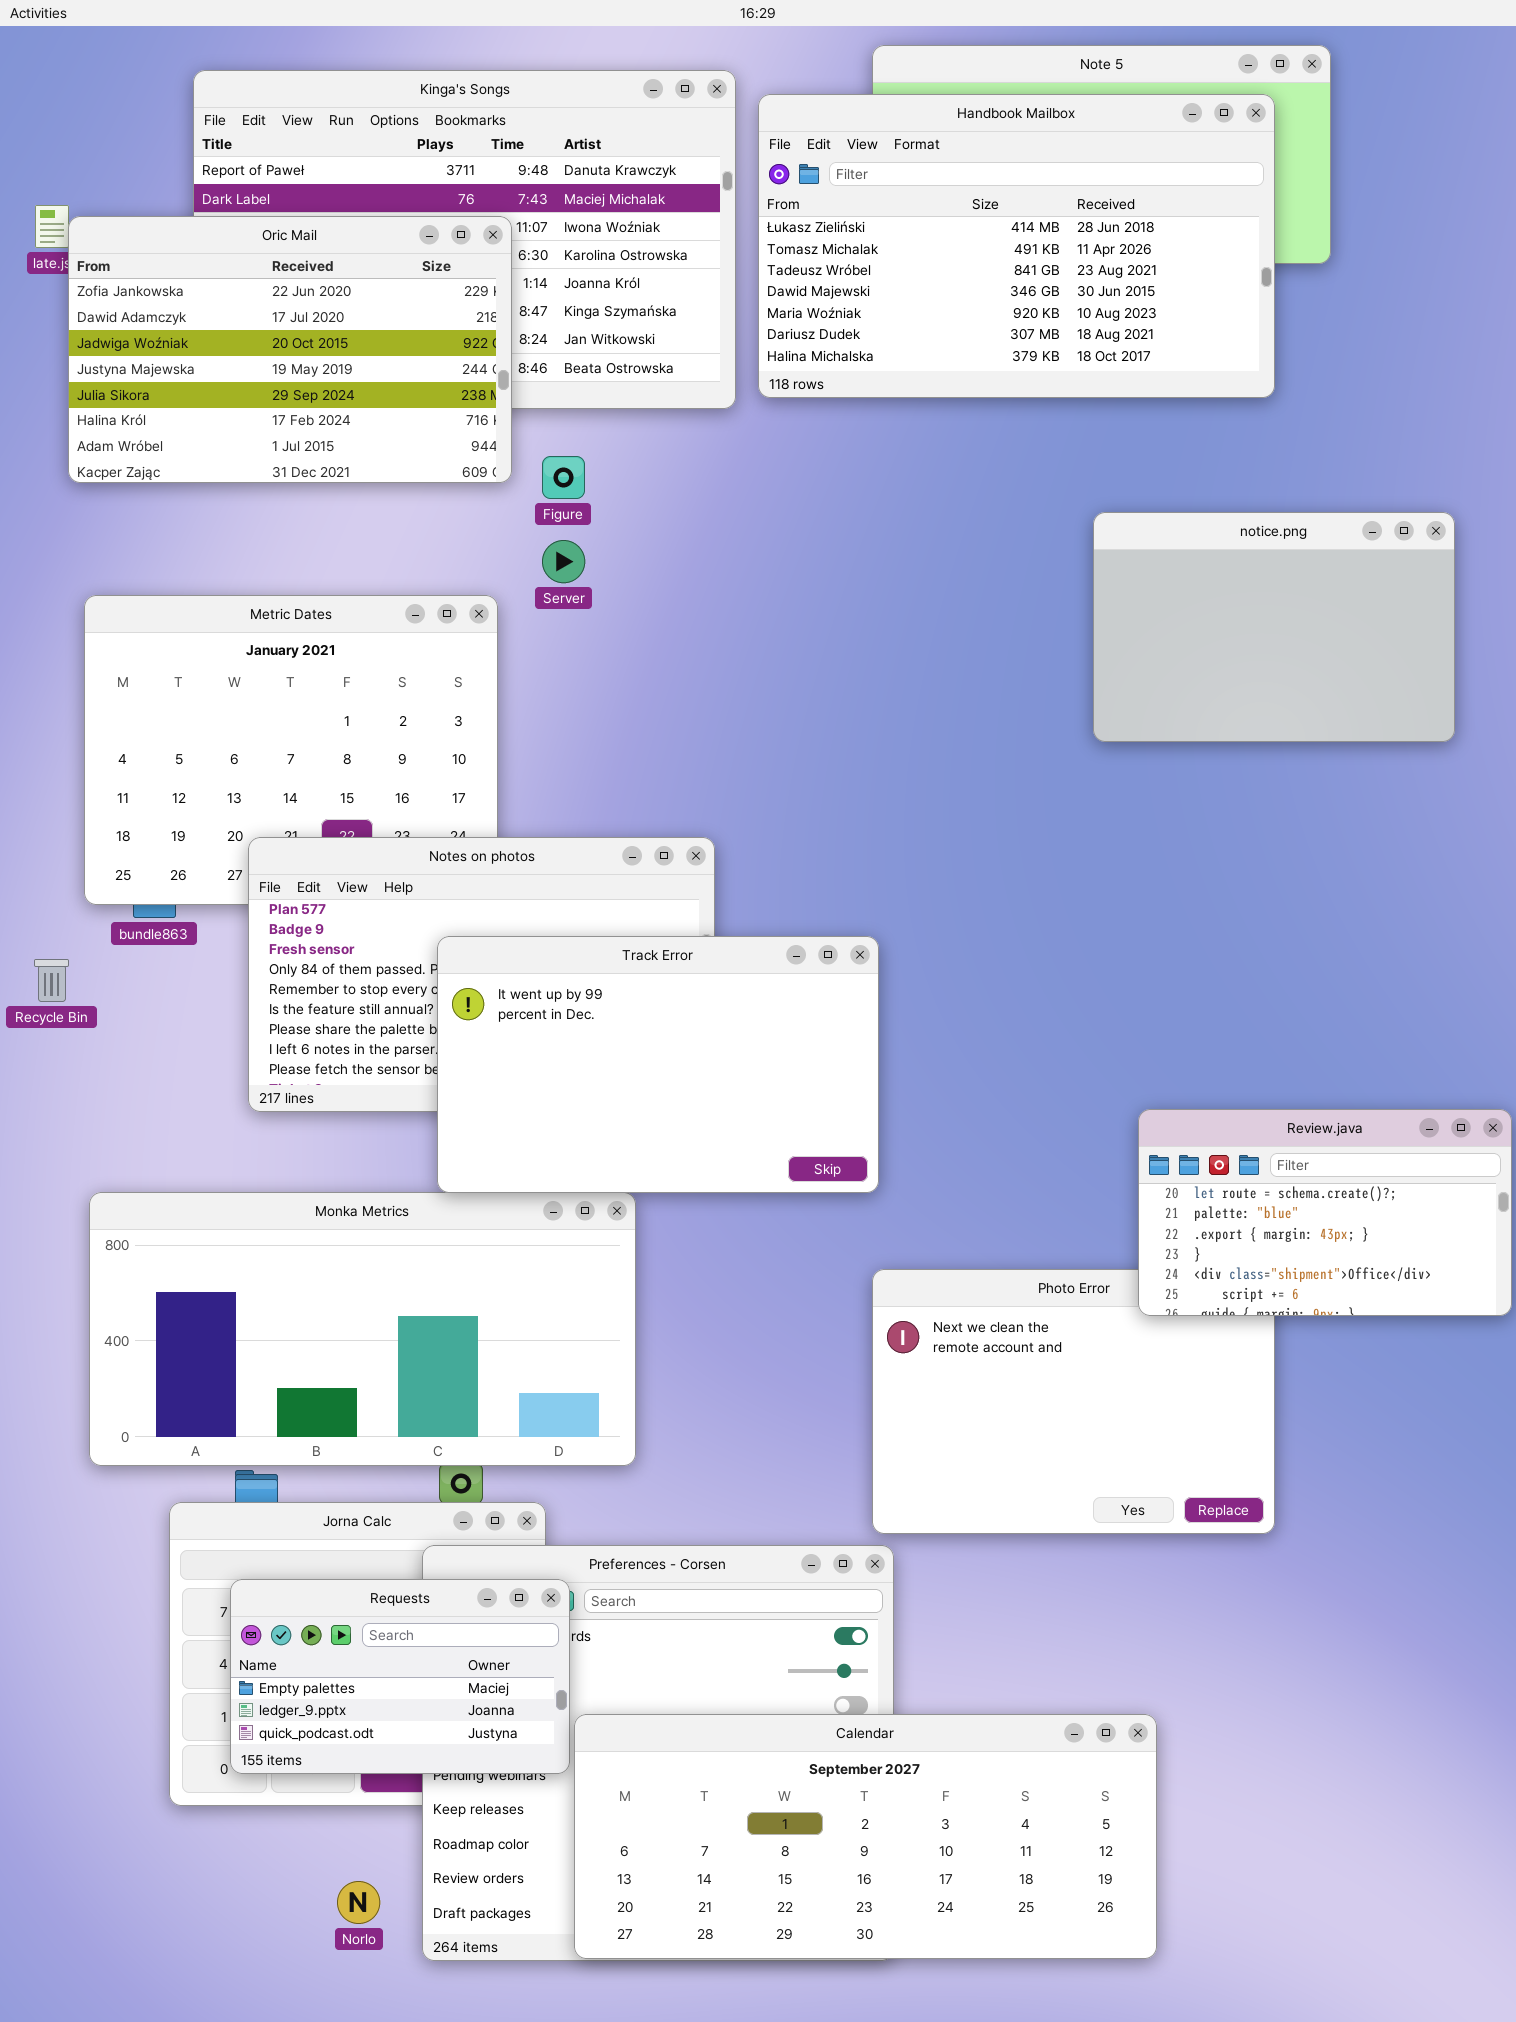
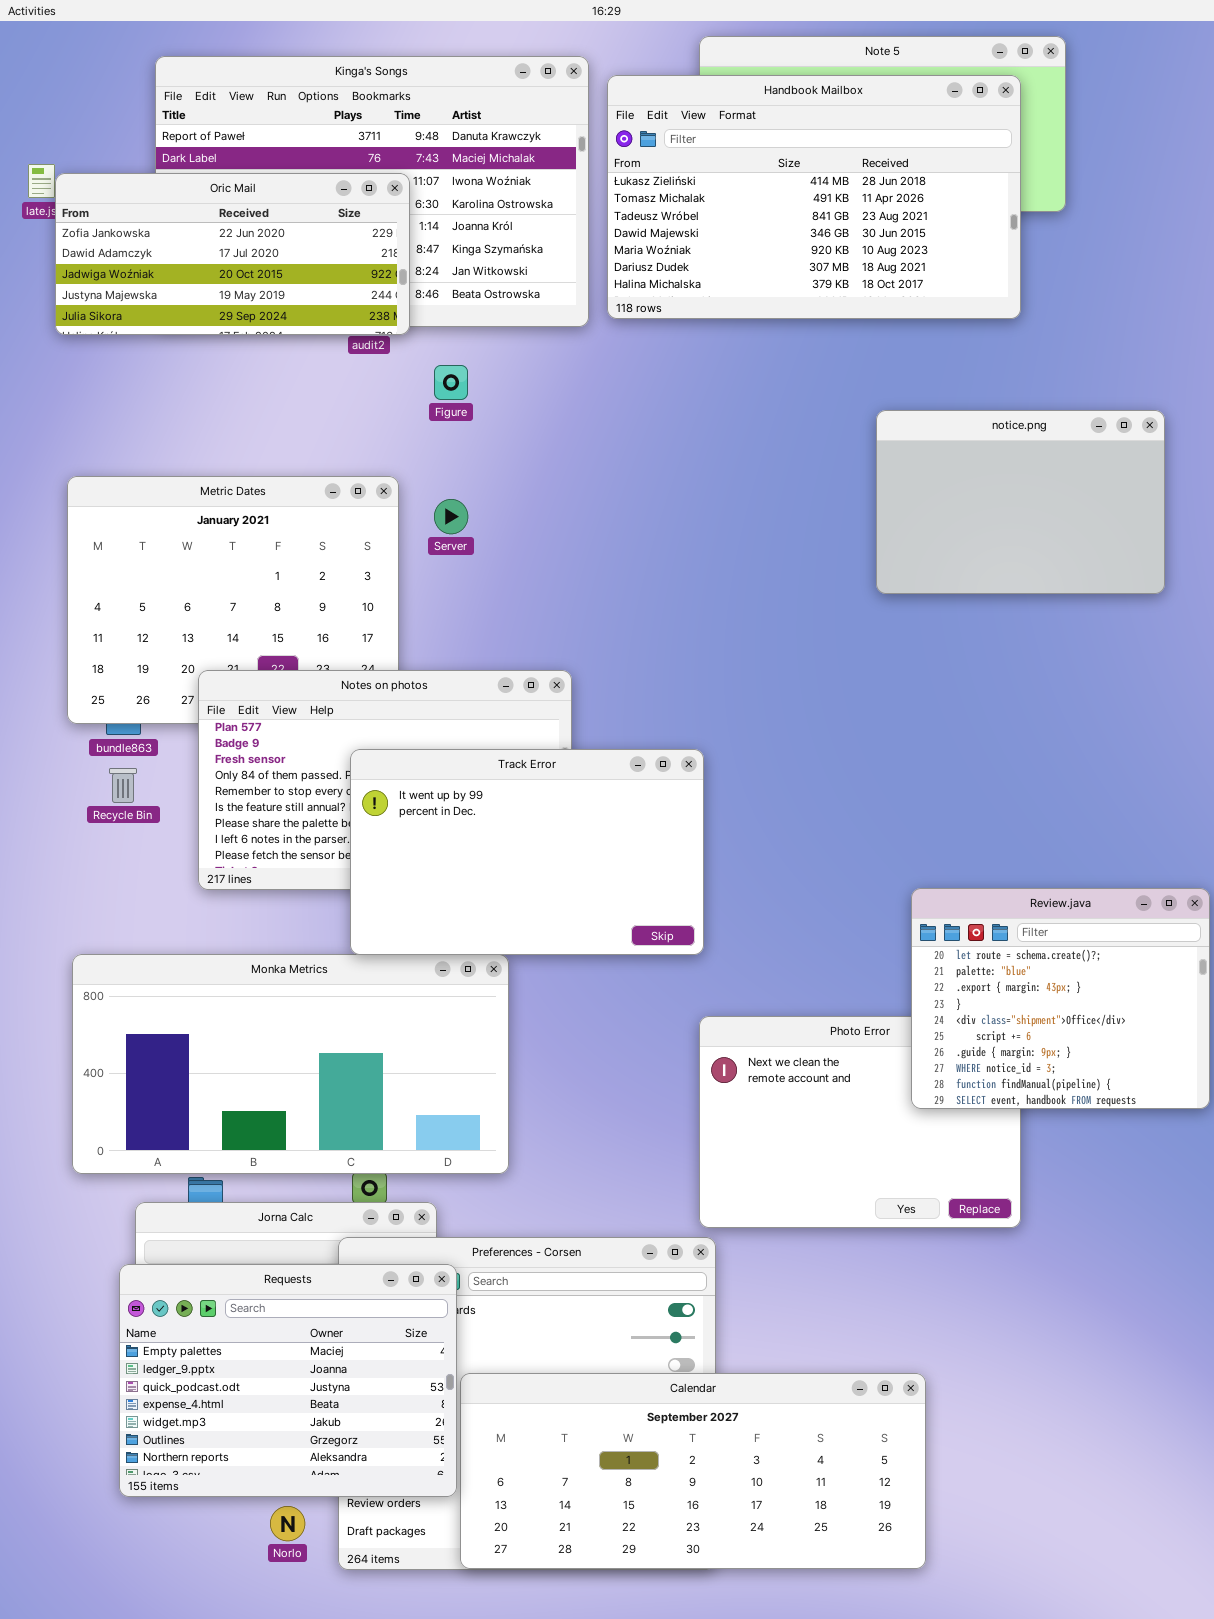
Oric Mail: [68,216,512,483] -> [55,173,410,335], resized
Server: [542,540,585,583] -> [434,499,468,534], moved
Recycle Bin: [34,959,69,1002] -> [109,768,137,803], moved
Review.java: [1138,1109,1512,1316] -> [911,888,1210,1109], resized
Requests: [230,1579,570,1774] -> [119,1264,457,1497], resized

